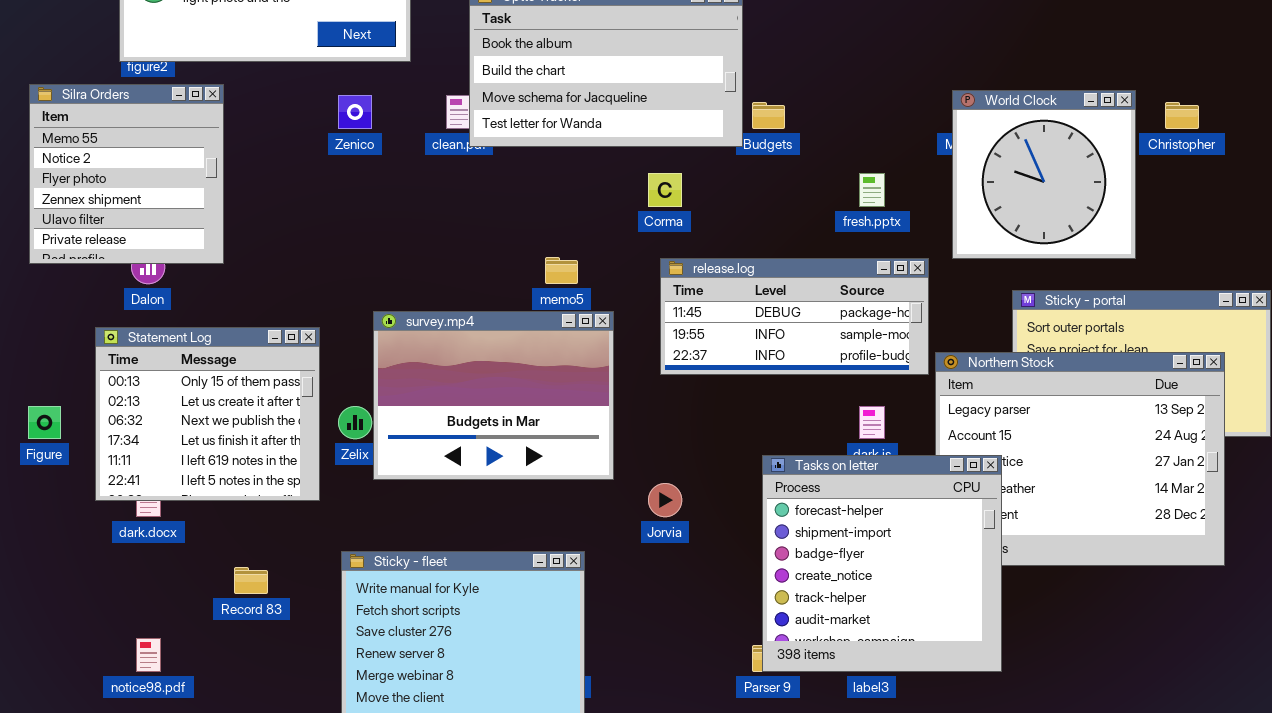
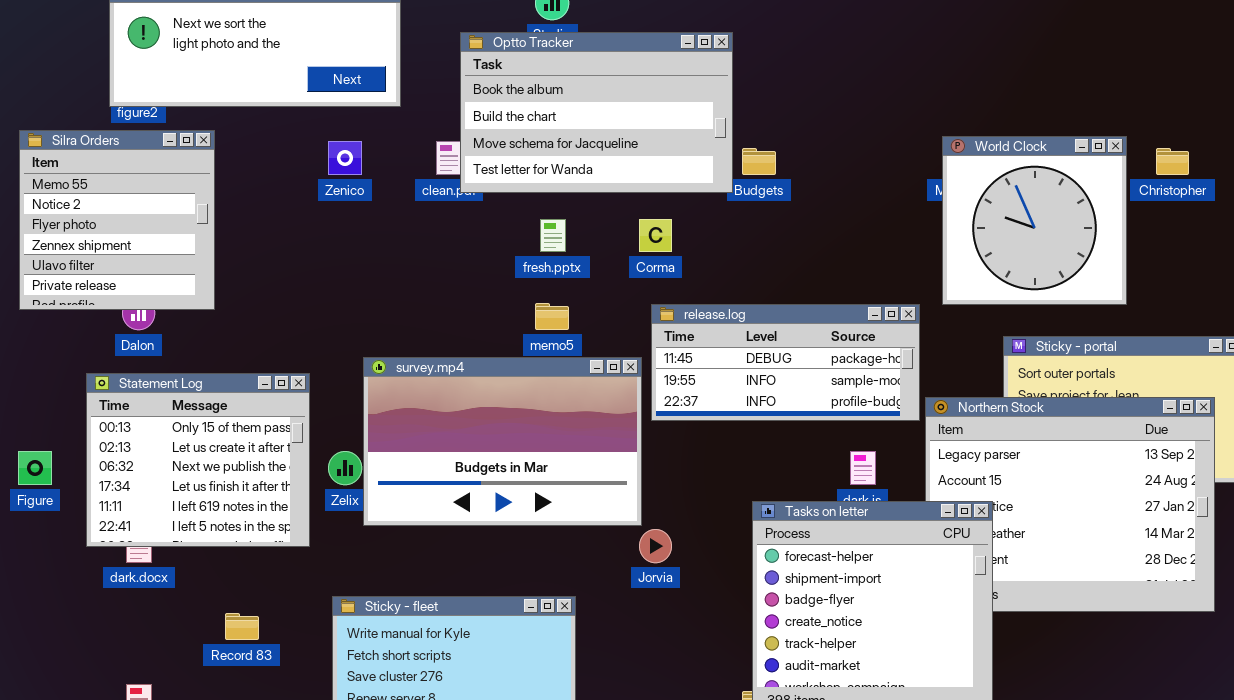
fresh.pptx: [859,173,885,207] -> [540,219,566,252], moved
survey.mp4: [373,311,614,480] -> [363,357,642,526], resized

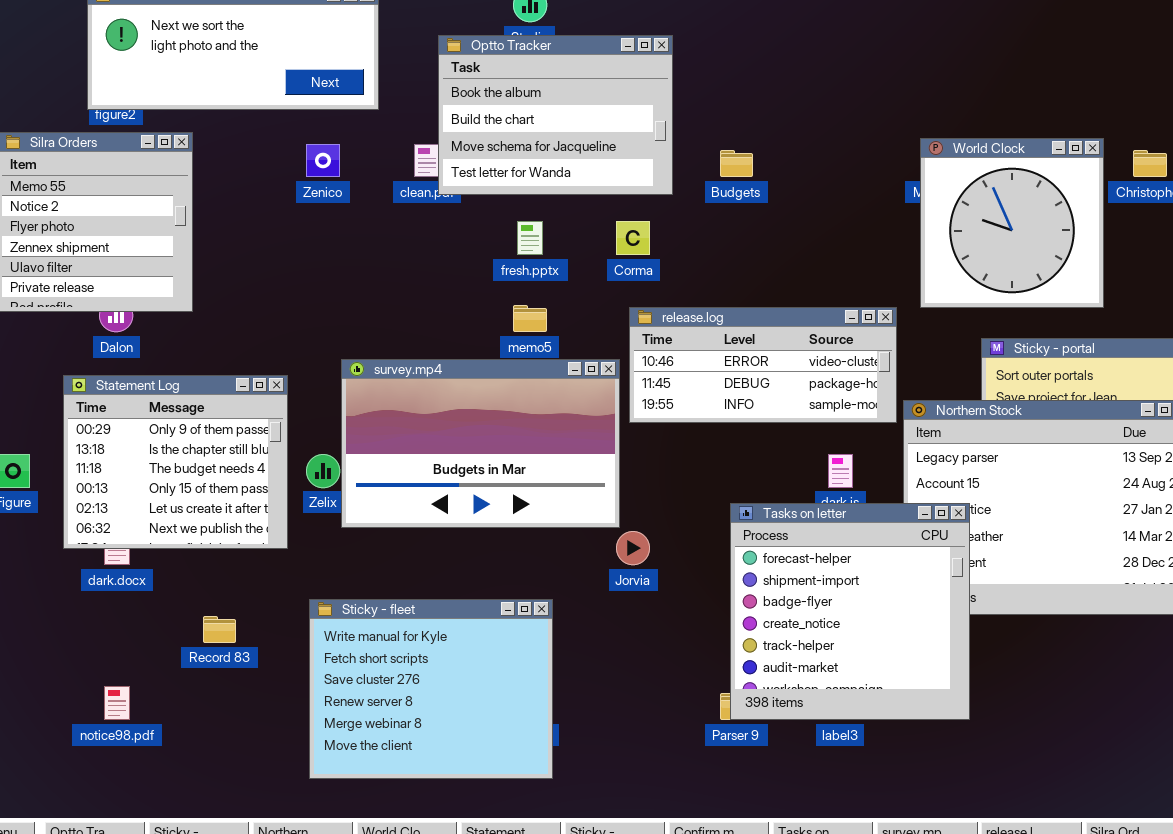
Optto Tracker: [460,32,733,193] -> [438,35,673,195], resized
release.log: [651,304,920,421] -> [629,307,897,423], scrolled up 1 row
Statement Log: [86,373,310,547] -> [63,375,288,549], scrolled up 3 rows

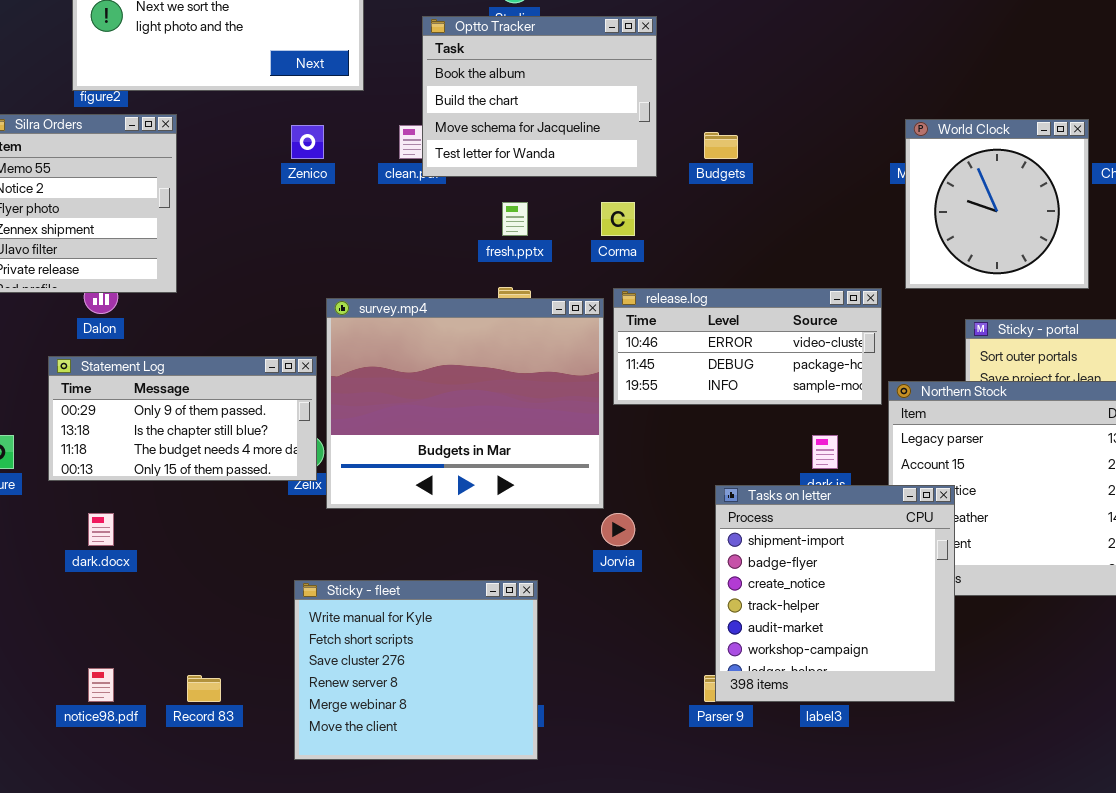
survey.mp4: [341,359,620,528] -> [326,298,604,509], resized
Statement Log: [63,375,288,549] -> [48,356,317,481], resized
Tasks on letter: [730,503,970,720] -> [715,485,955,702], scrolled down 1 row
Record 83: [203,616,236,643] -> [187,675,221,702], moved

